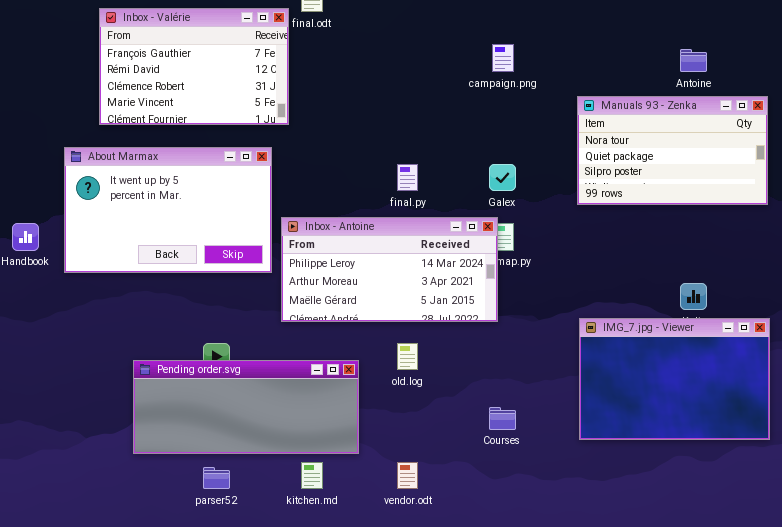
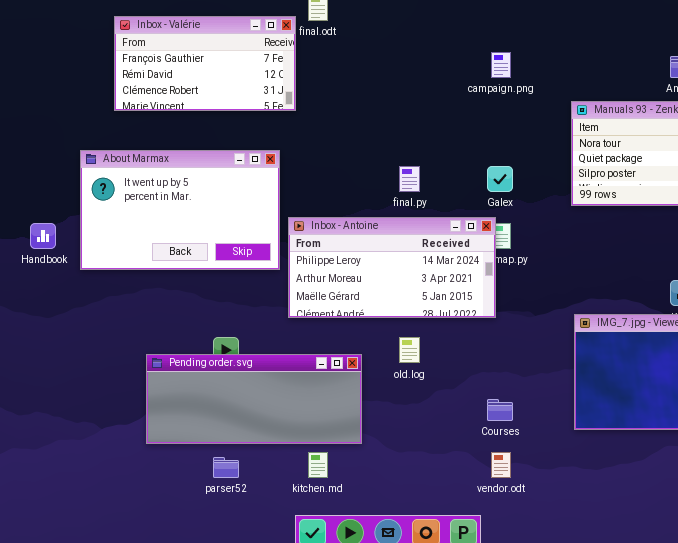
Inbox - Valérie: [99,8,289,125] -> [114,16,296,111], resized
vendor.odt: [397,462,418,489] -> [491,452,511,478], moved

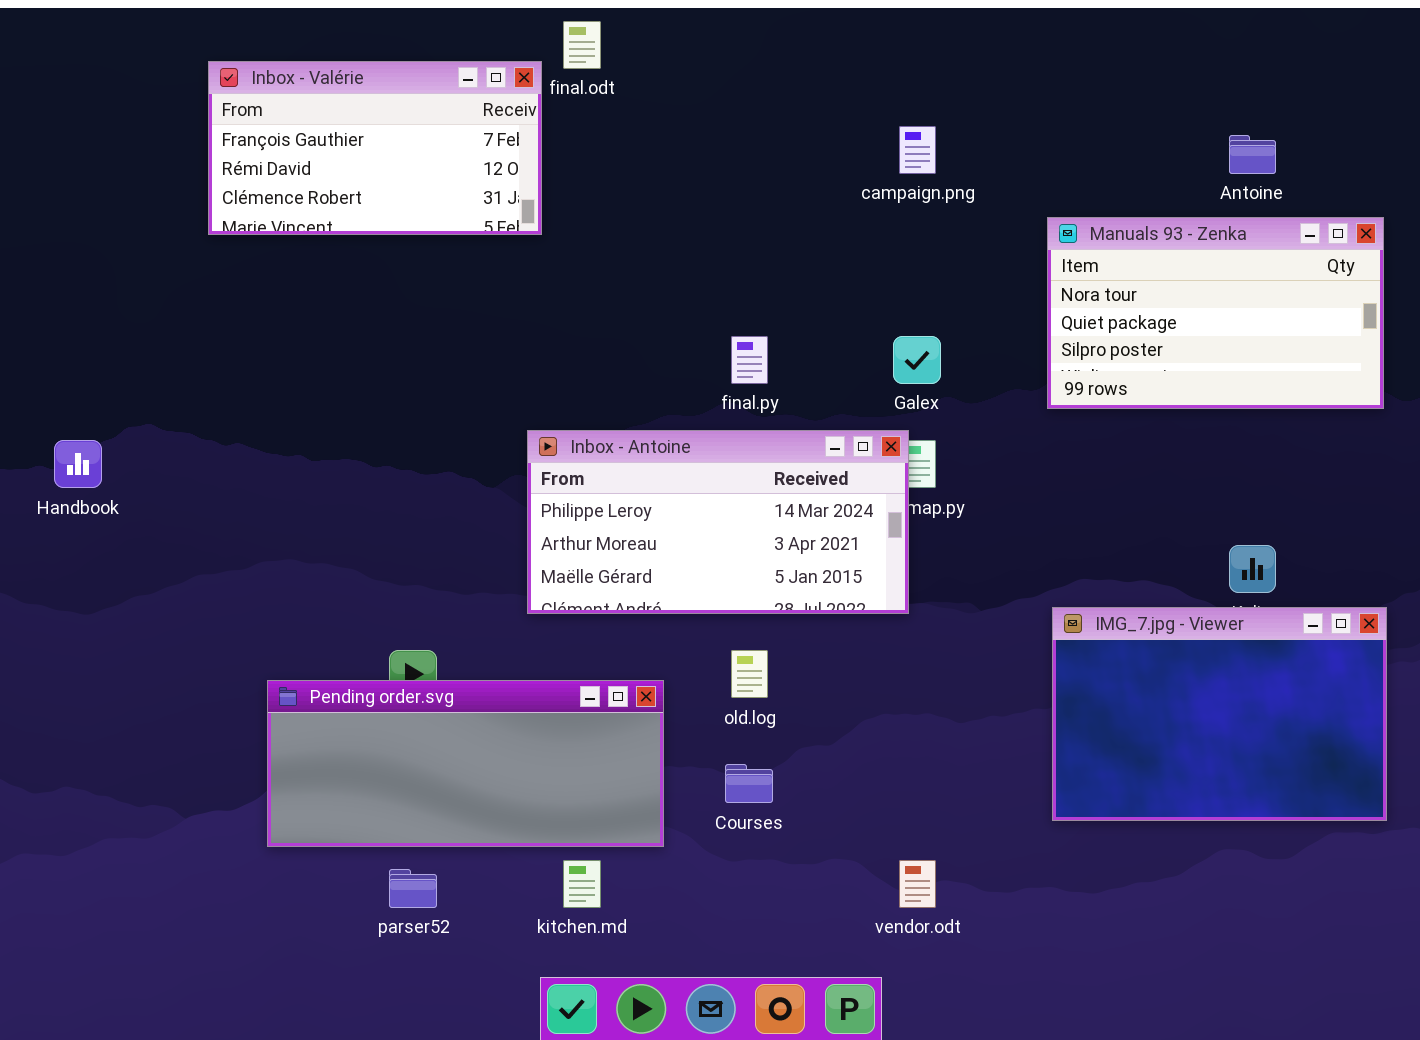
About Marmax: [80,150,280,270] -> none, closed
Courses: [487,399,513,421] -> [725,764,773,803], moved

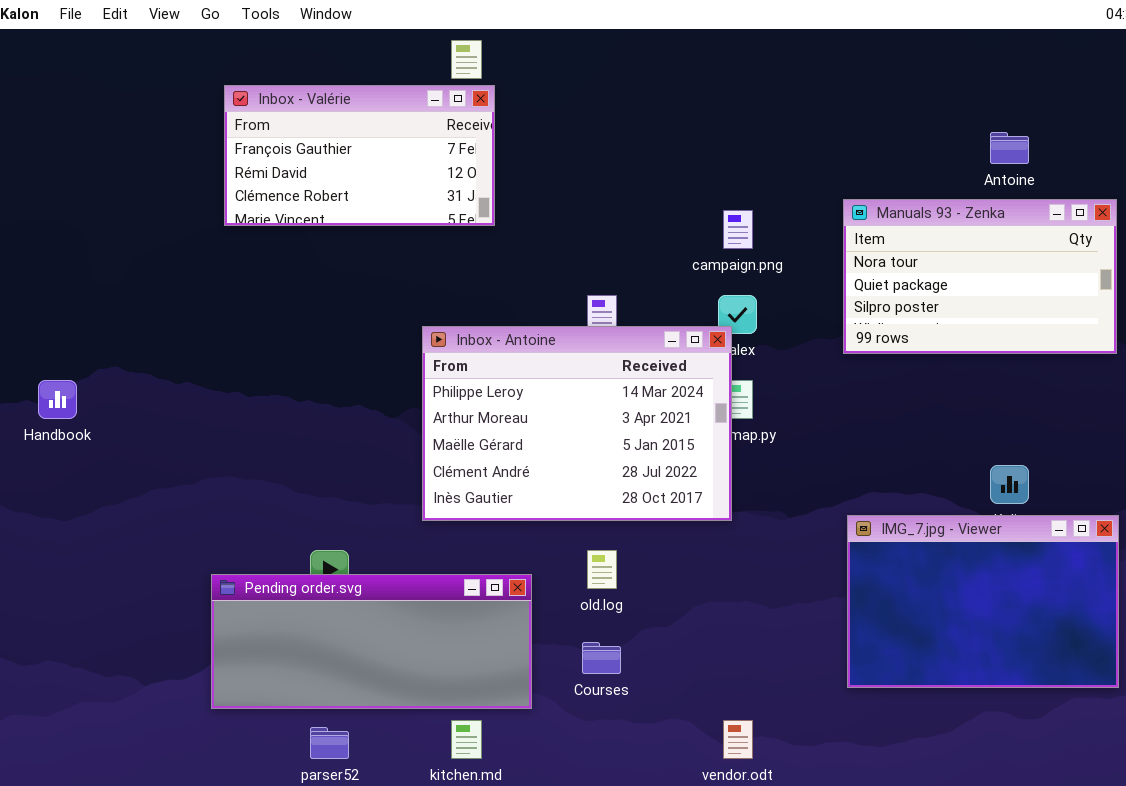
Inbox - Valérie: [208,61,542,235] -> [224,85,495,226], moved
campaign.png: [899,126,936,174] -> [723,210,753,249], moved
Inbox - Antoine: [527,430,909,614] -> [422,326,732,521], resized

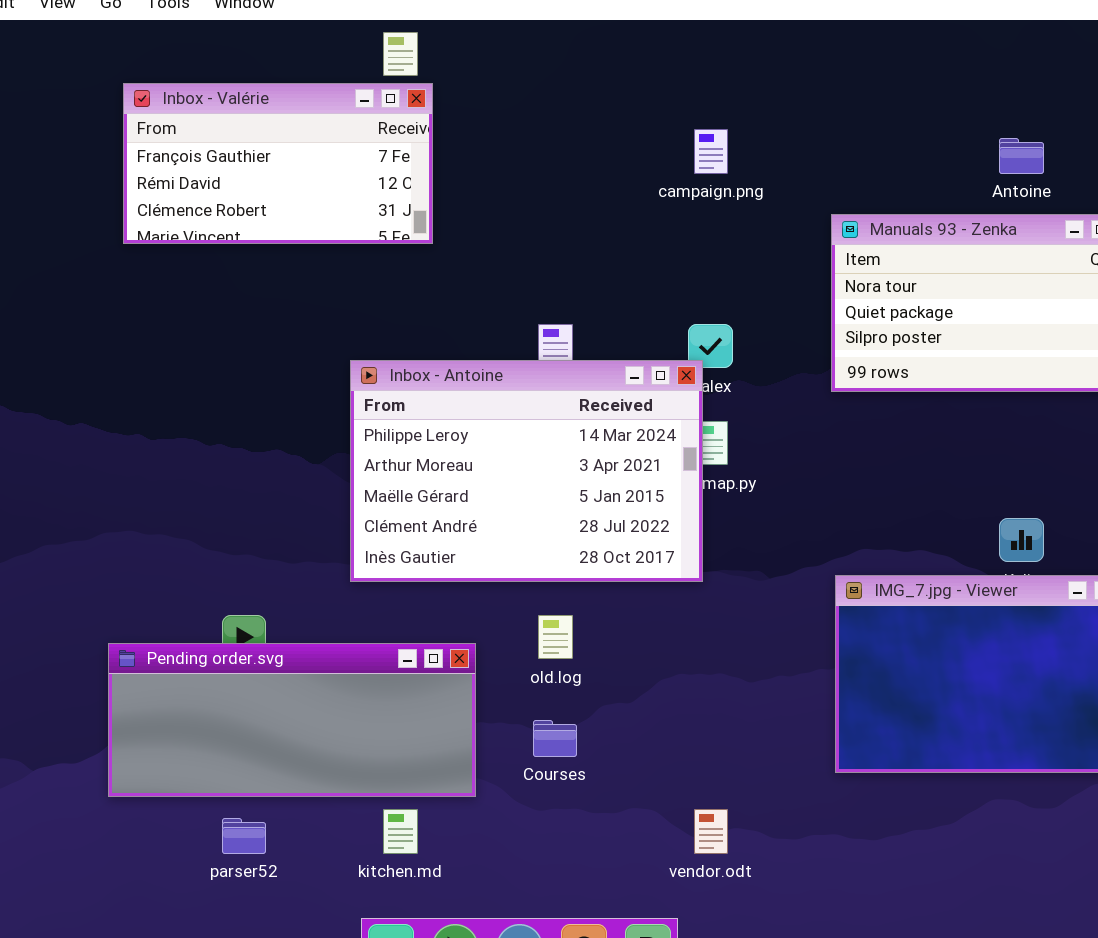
campaign.png: [723,210,753,249] -> [694,129,728,174], moved

